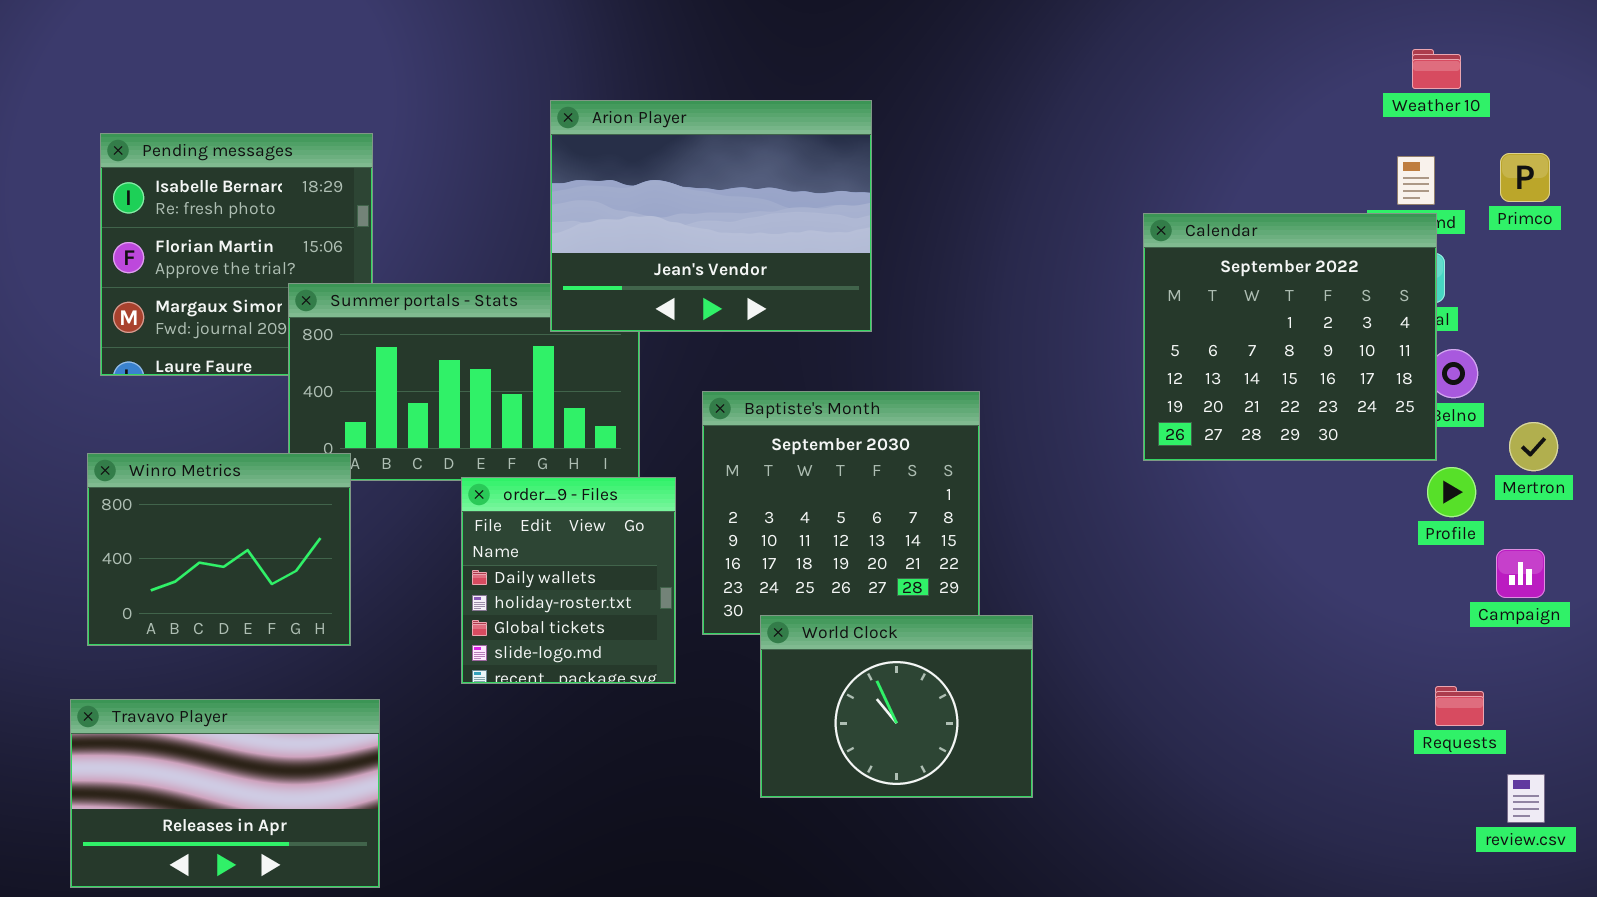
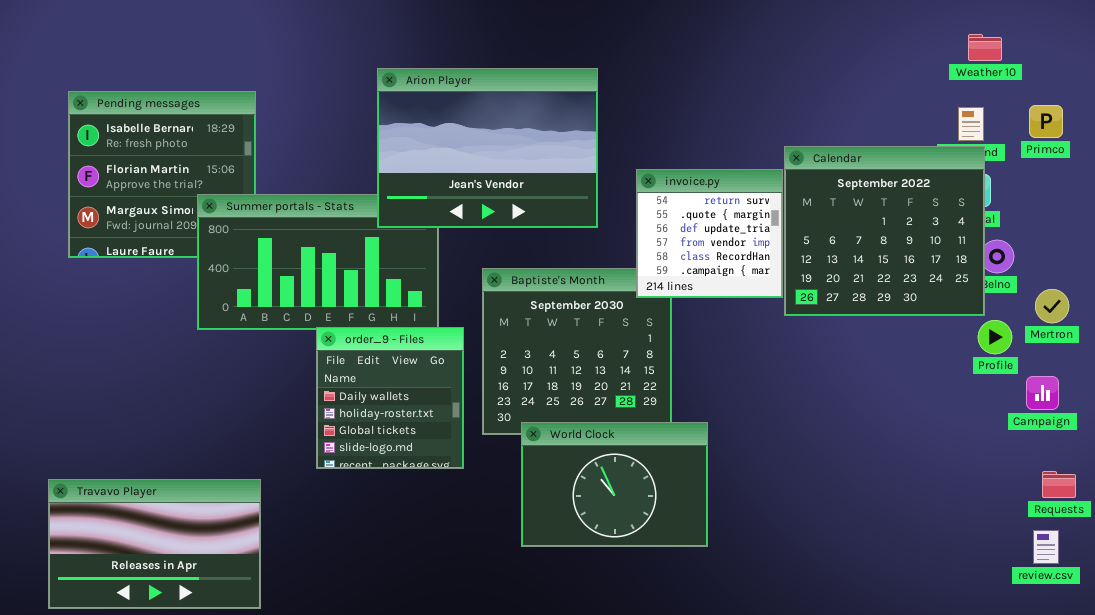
invoice.py: none -> [636,169,783,298], opened
Winro Metrics: [87,453,351,646] -> none, closed
Requests: [1435,686,1484,726] -> [1042,471,1076,498], moved

